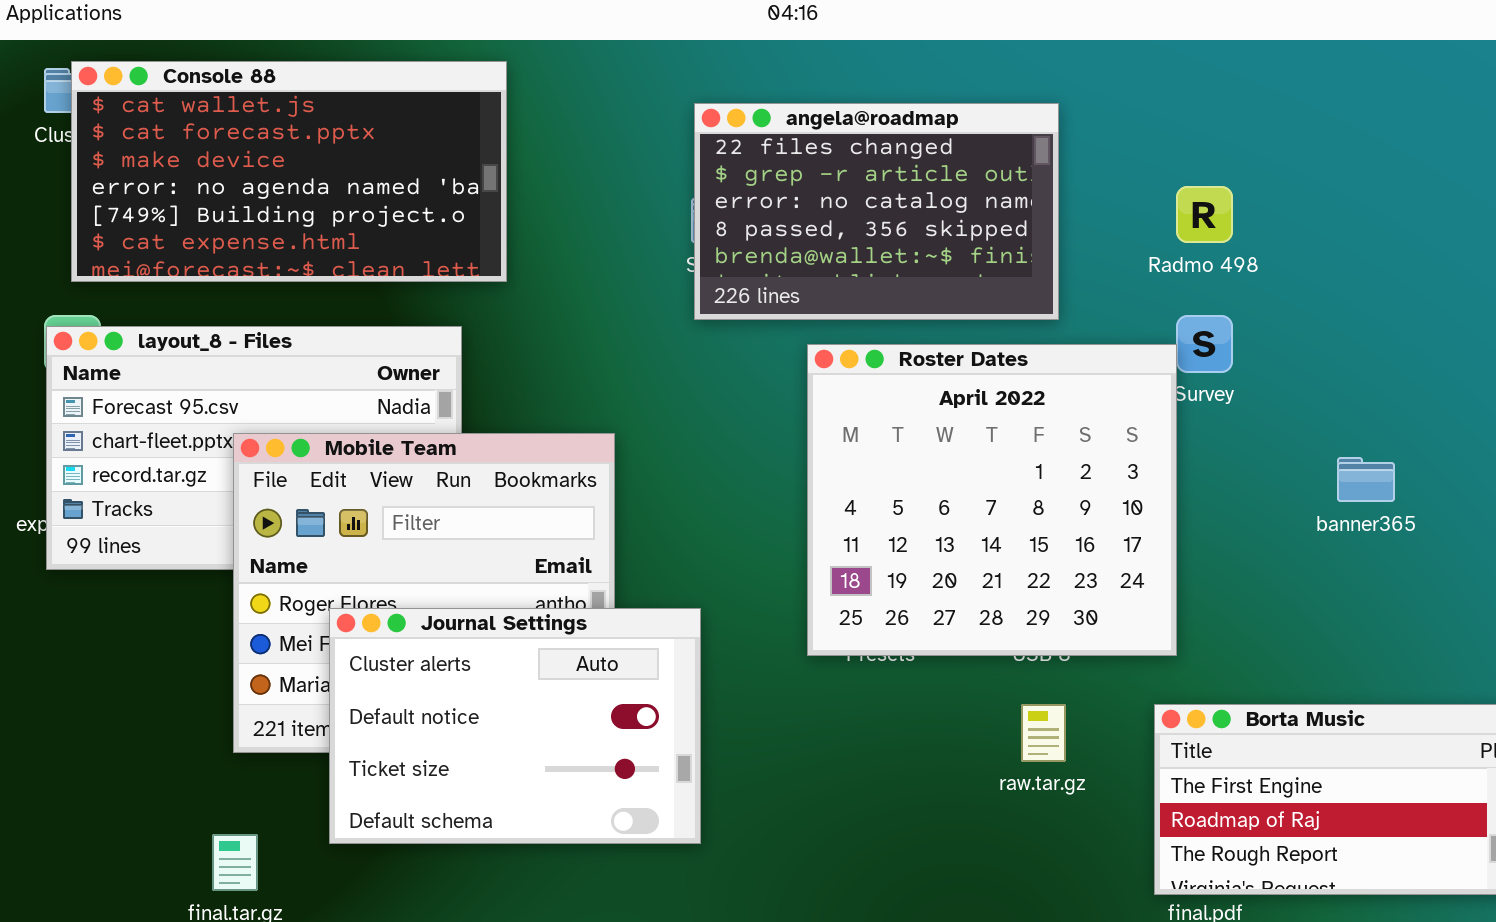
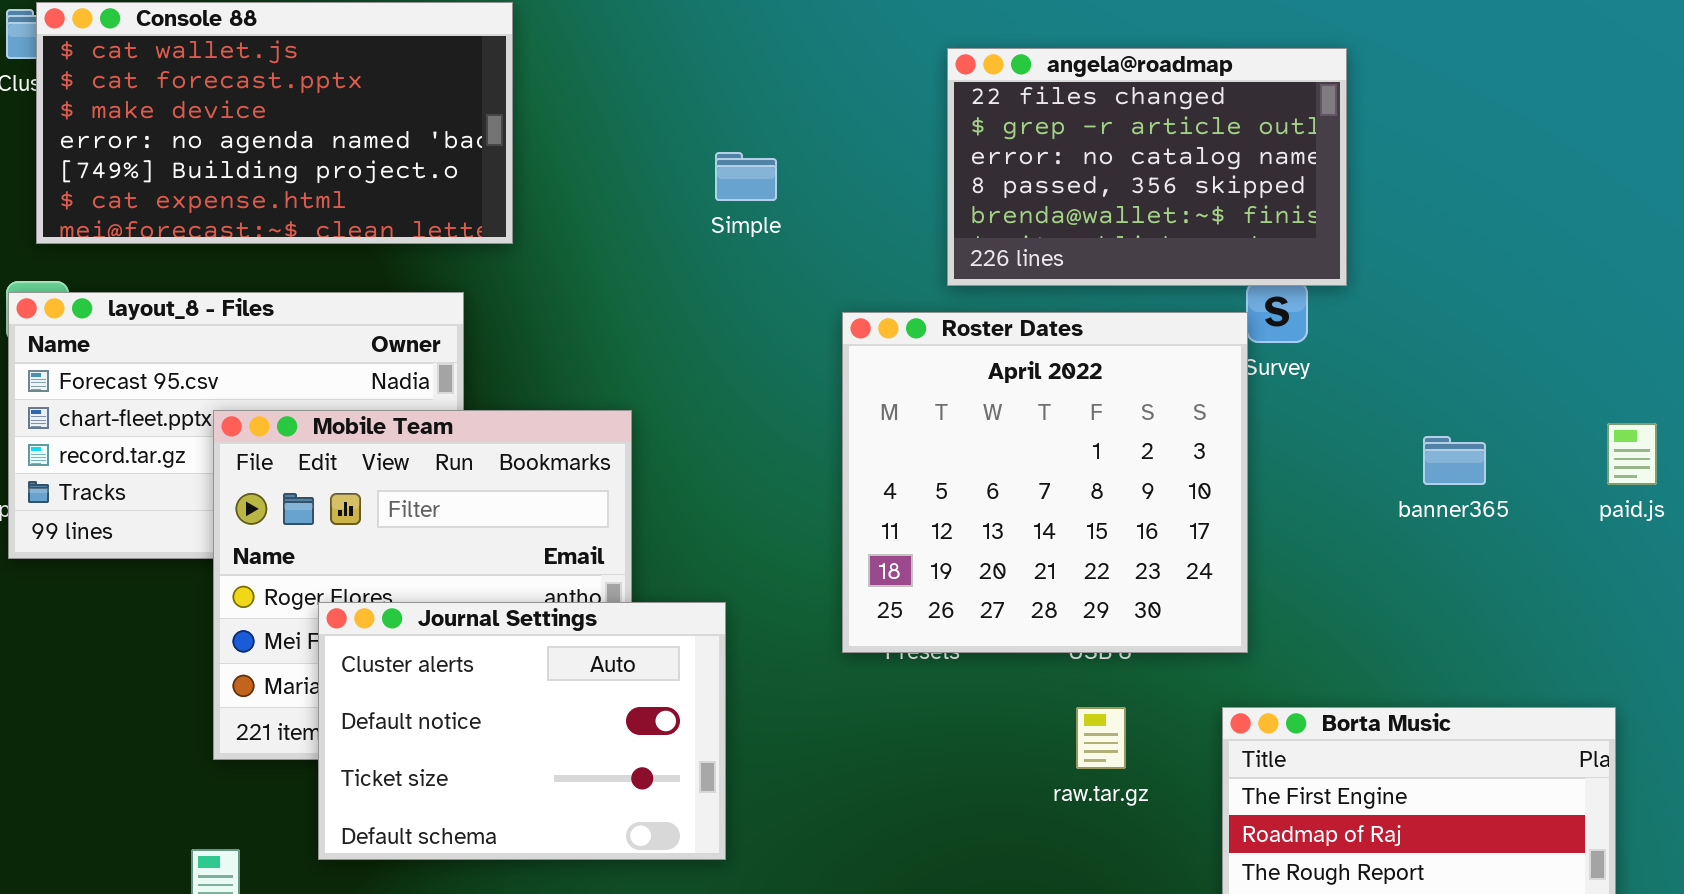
angela@roadmap: [694,103,1059,320] -> [947,48,1347,286], moved

